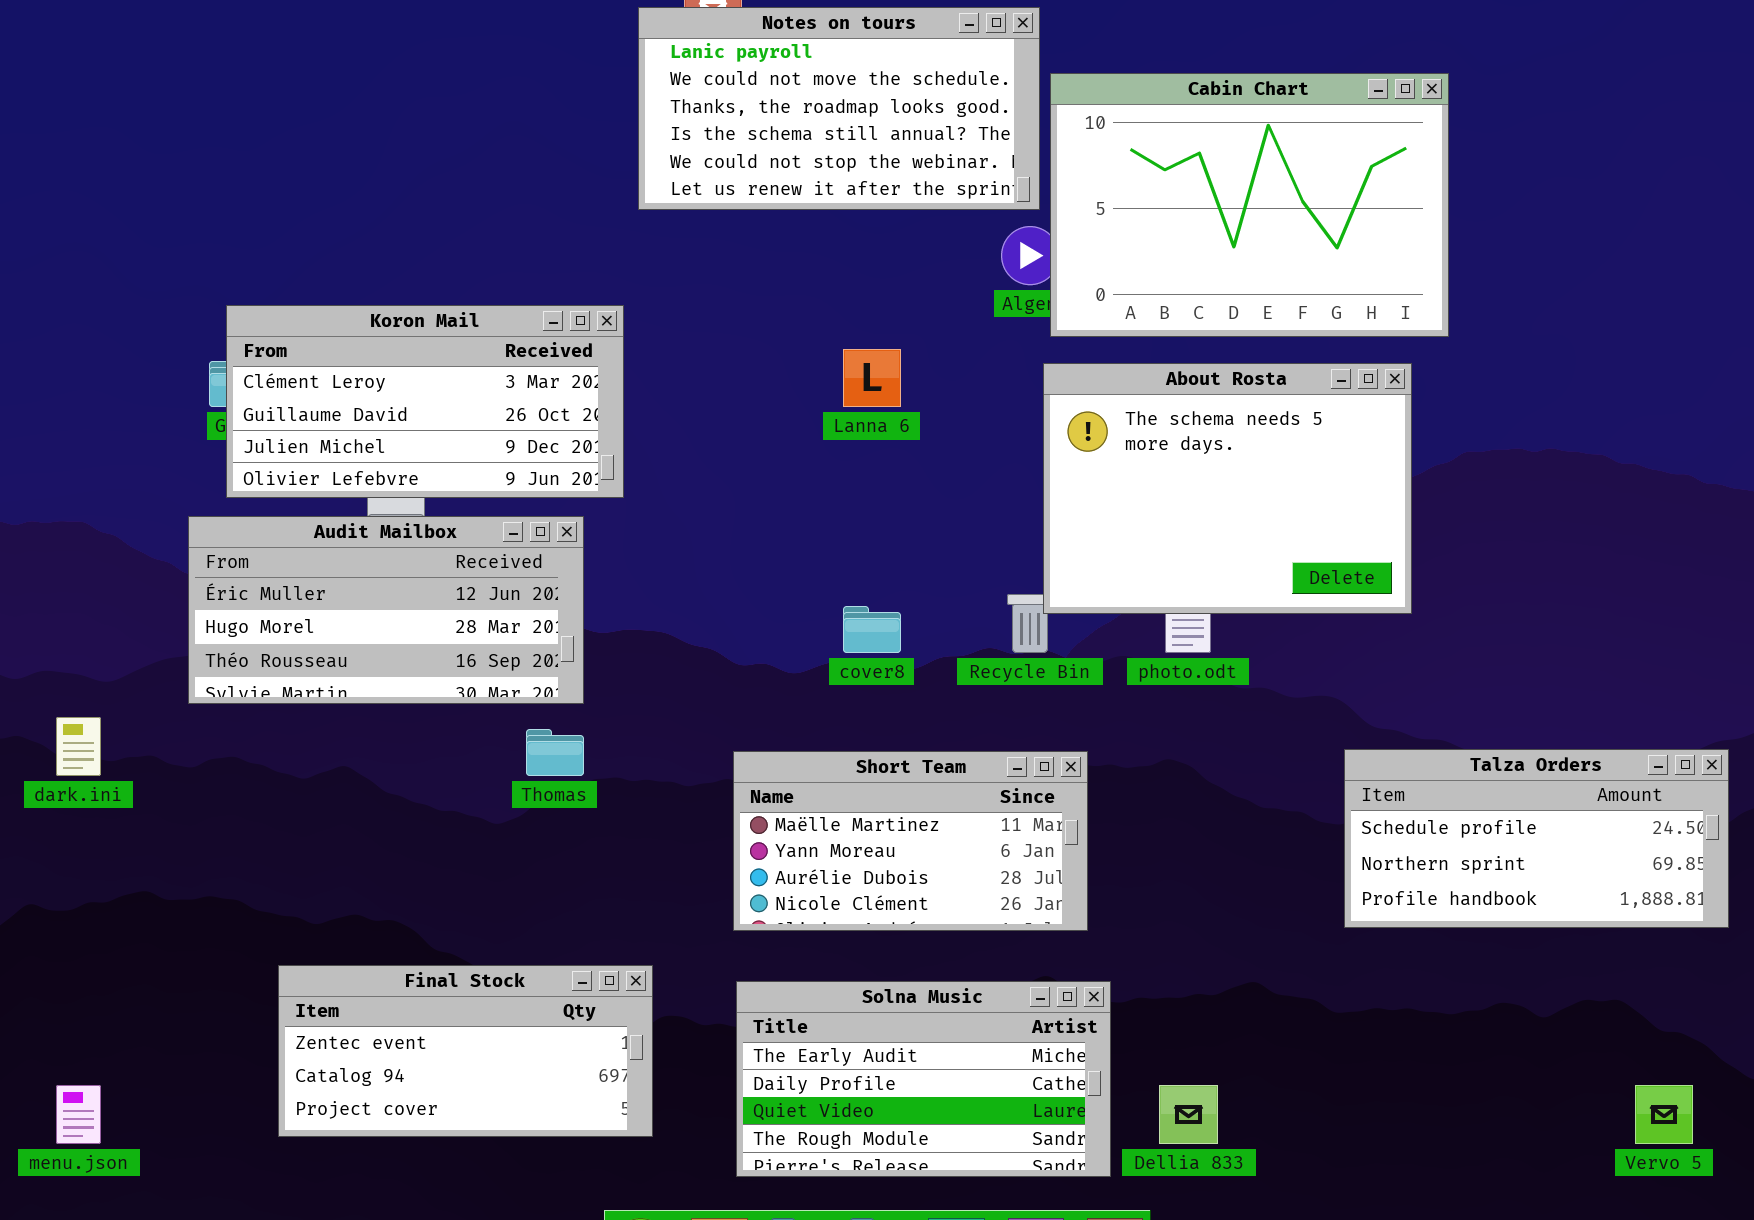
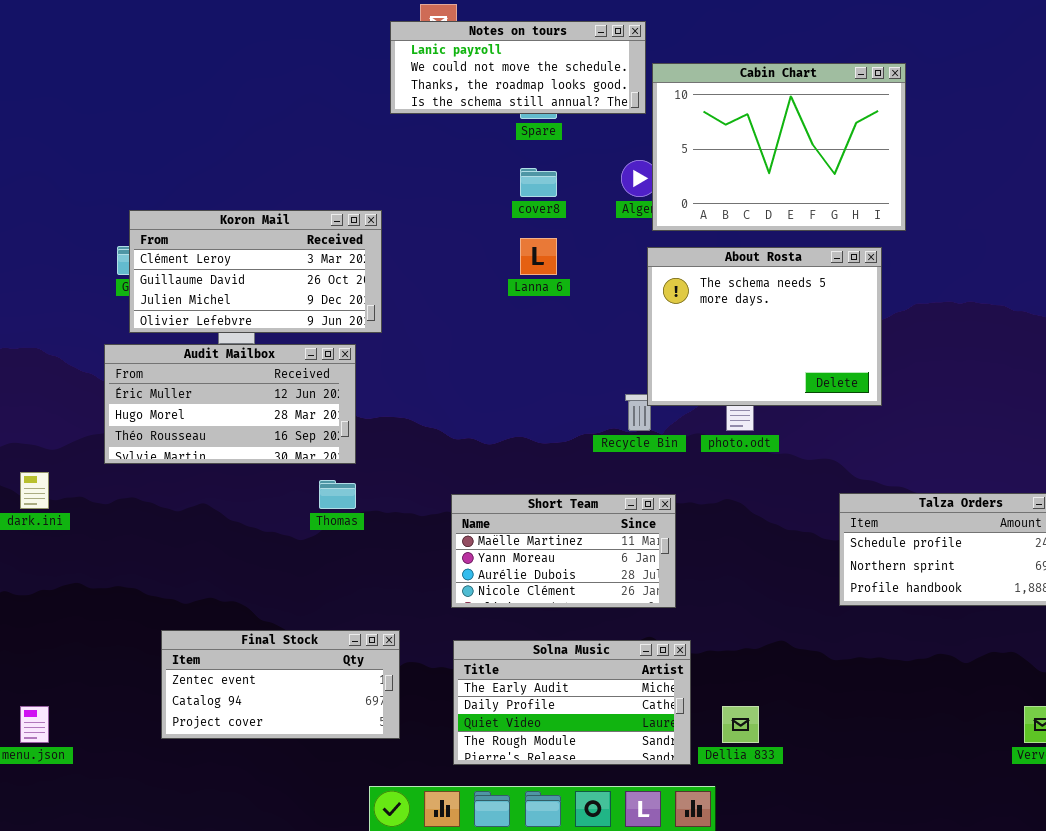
Notes on tours: [638,7,1040,210] -> [390,21,646,114], resized
cover8: [843,606,901,653] -> [520,168,557,197], moved

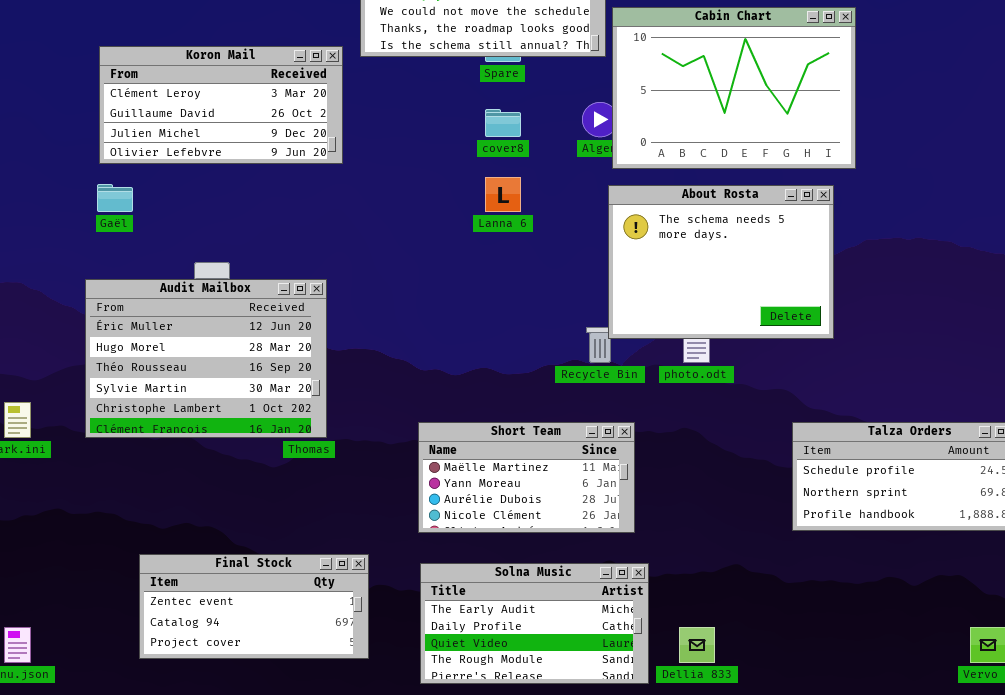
Koron Mail: [129,210,382,333] -> [99,46,343,164], moved
Audit Mailbox: [104,344,356,464] -> [85,279,327,438], resized

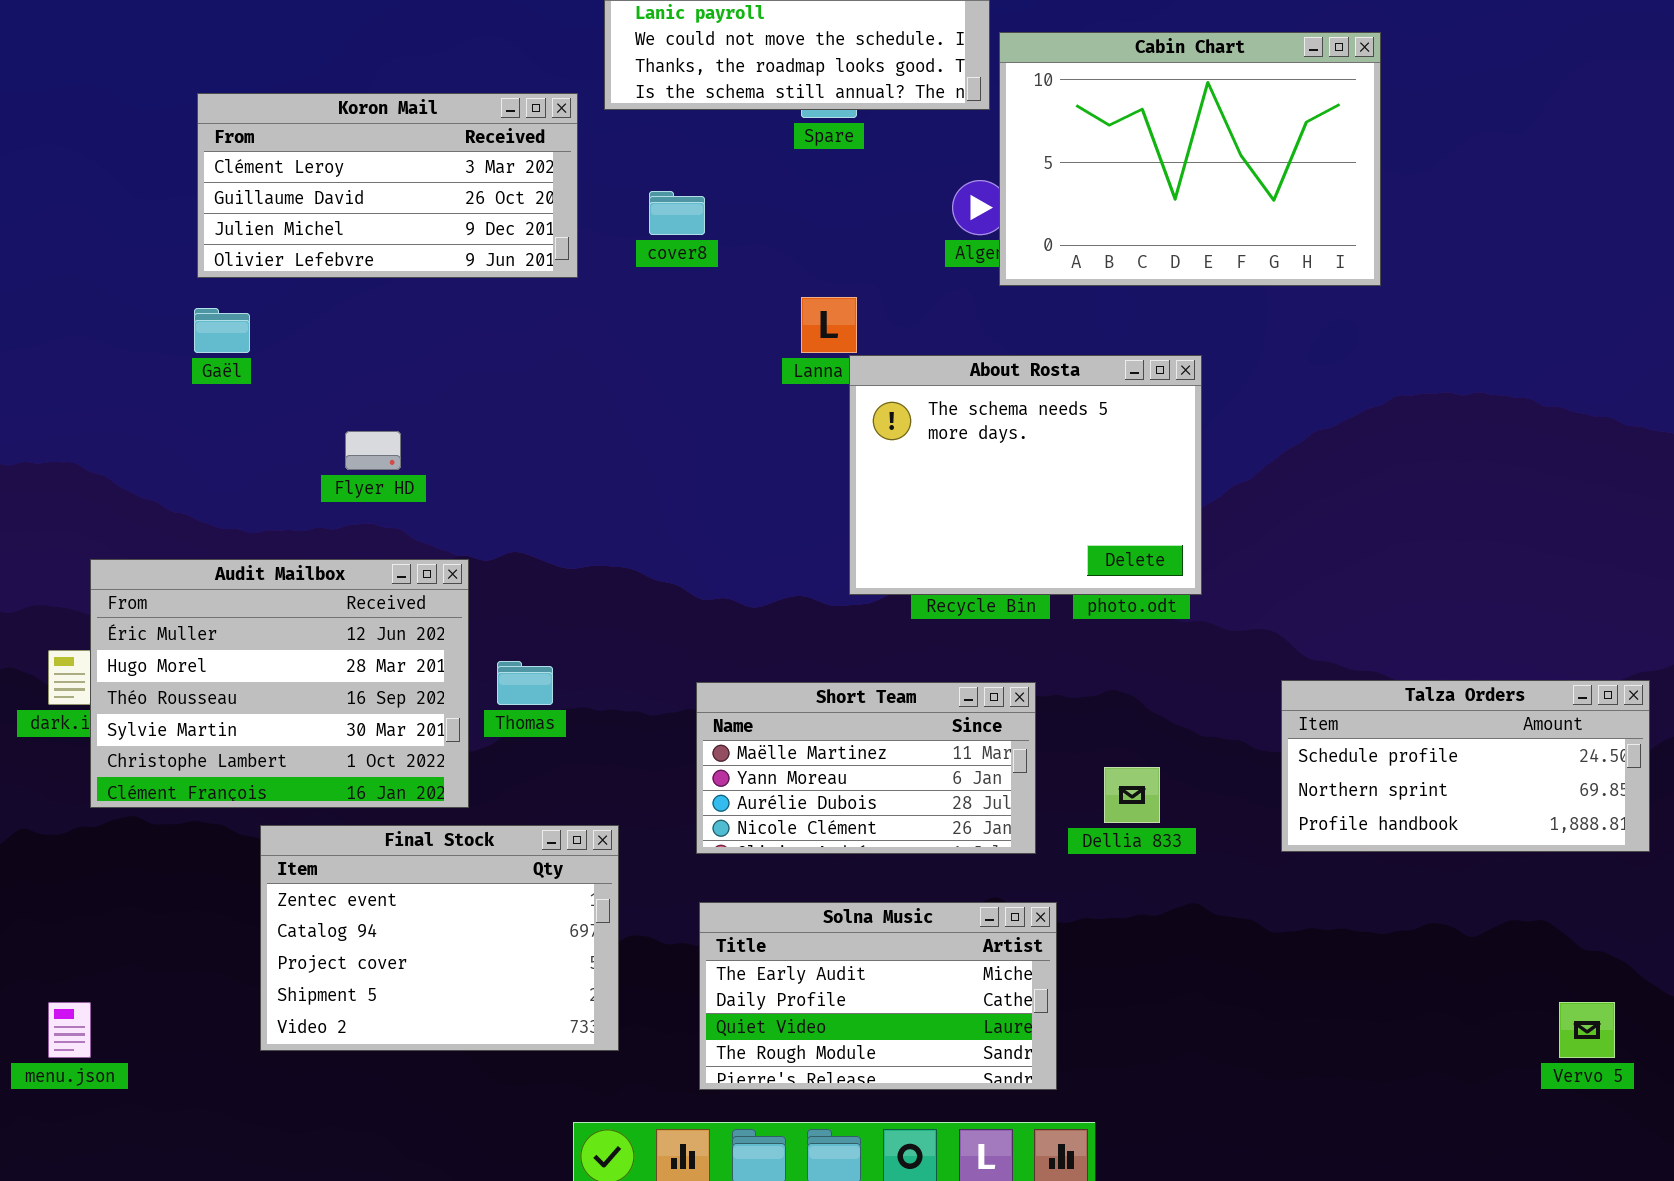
cover8: [485,109,521,137] -> [649,191,705,235], moved
About Rosta: [608,185,834,339] -> [849,355,1202,595], moved
Audit Mailbox: [85,279,327,438] -> [90,559,469,808], moved
Final Stock: [139,554,369,659] -> [260,825,619,1051], resized
Dellia 833: [679,627,715,663] -> [1104,767,1160,823], moved

